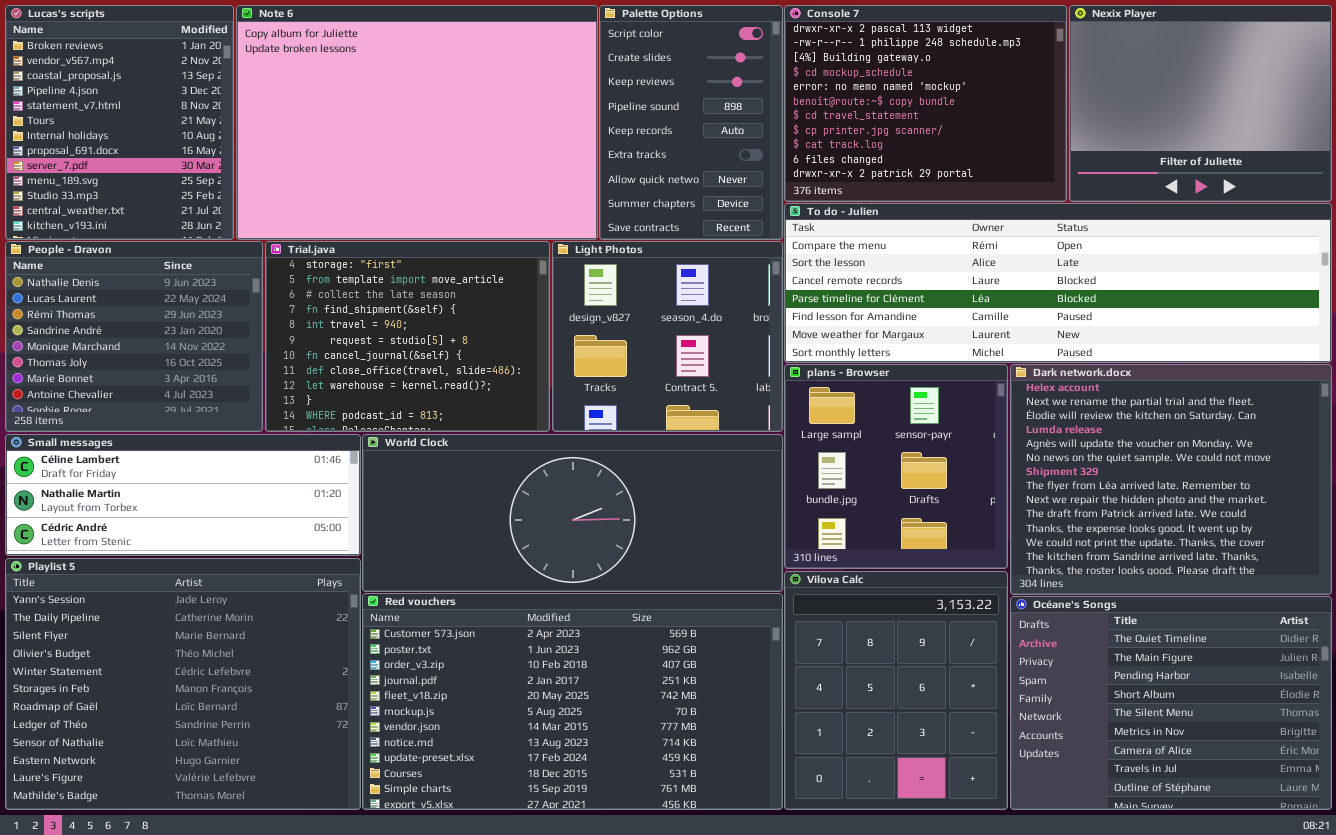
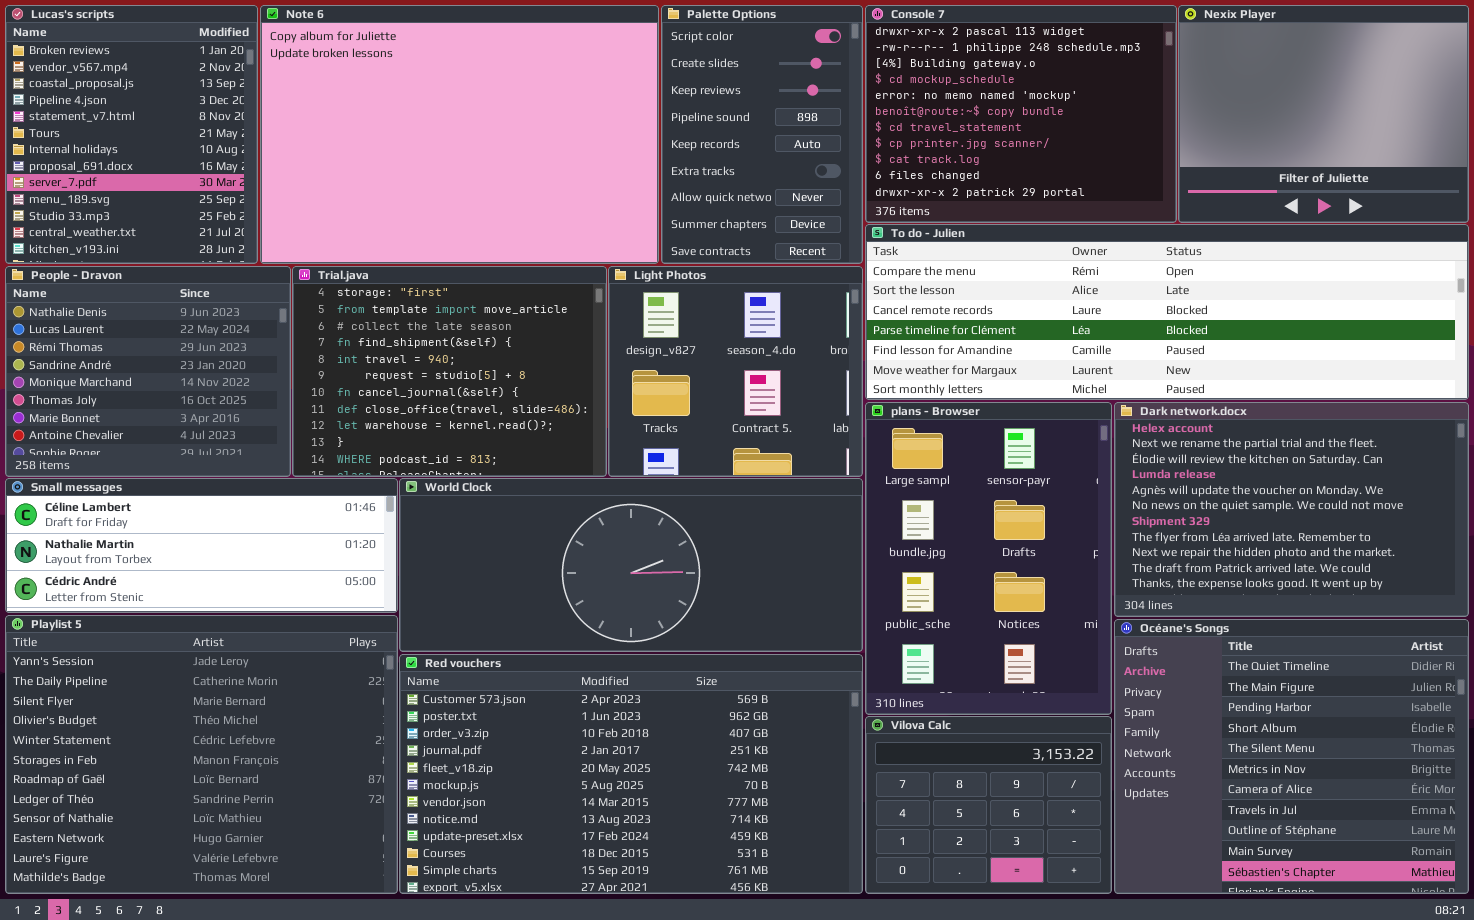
plans - Browser: [784,364,1008,569] -> [865,402,1112,715], resized
Dark network.docx: [1010,364,1332,595] -> [1114,402,1469,617], resized
Vilova Calc: [784,571,1008,810] -> [865,716,1112,894], resized
Océane's Songs: [1010,596,1332,810] -> [1114,619,1469,894], resized

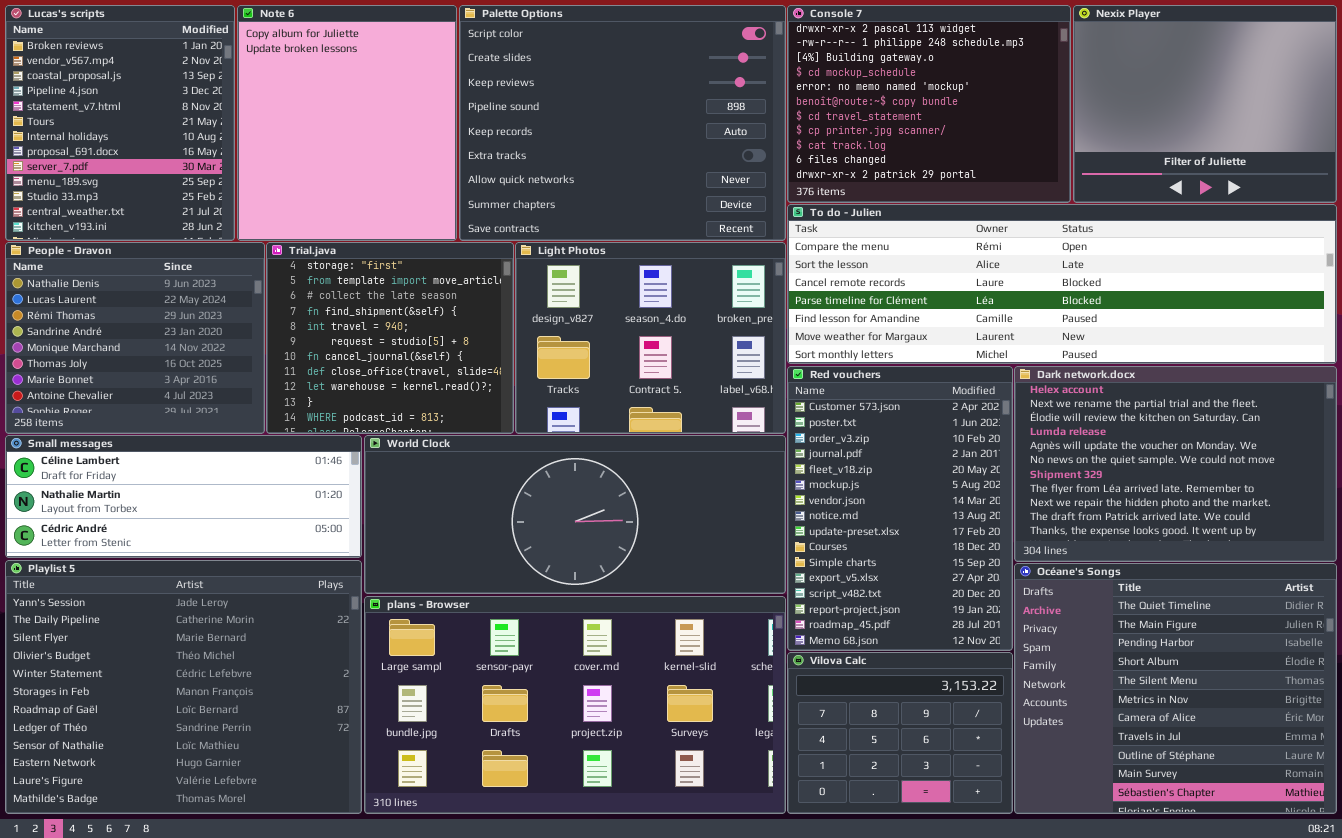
Note 6: [260,5,659,264] -> [237,5,457,241], resized
Palette Options: [661,5,863,264] -> [459,5,786,241], resized
Trial.java: [292,266,607,477] -> [266,242,514,434], resized
Light Photos: [608,266,863,477] -> [515,242,786,434], resized
plans - Browser: [865,402,1112,715] -> [364,596,786,814], moved, resized
Red vouchers: [399,654,863,894] -> [787,366,1013,651], moved, resized

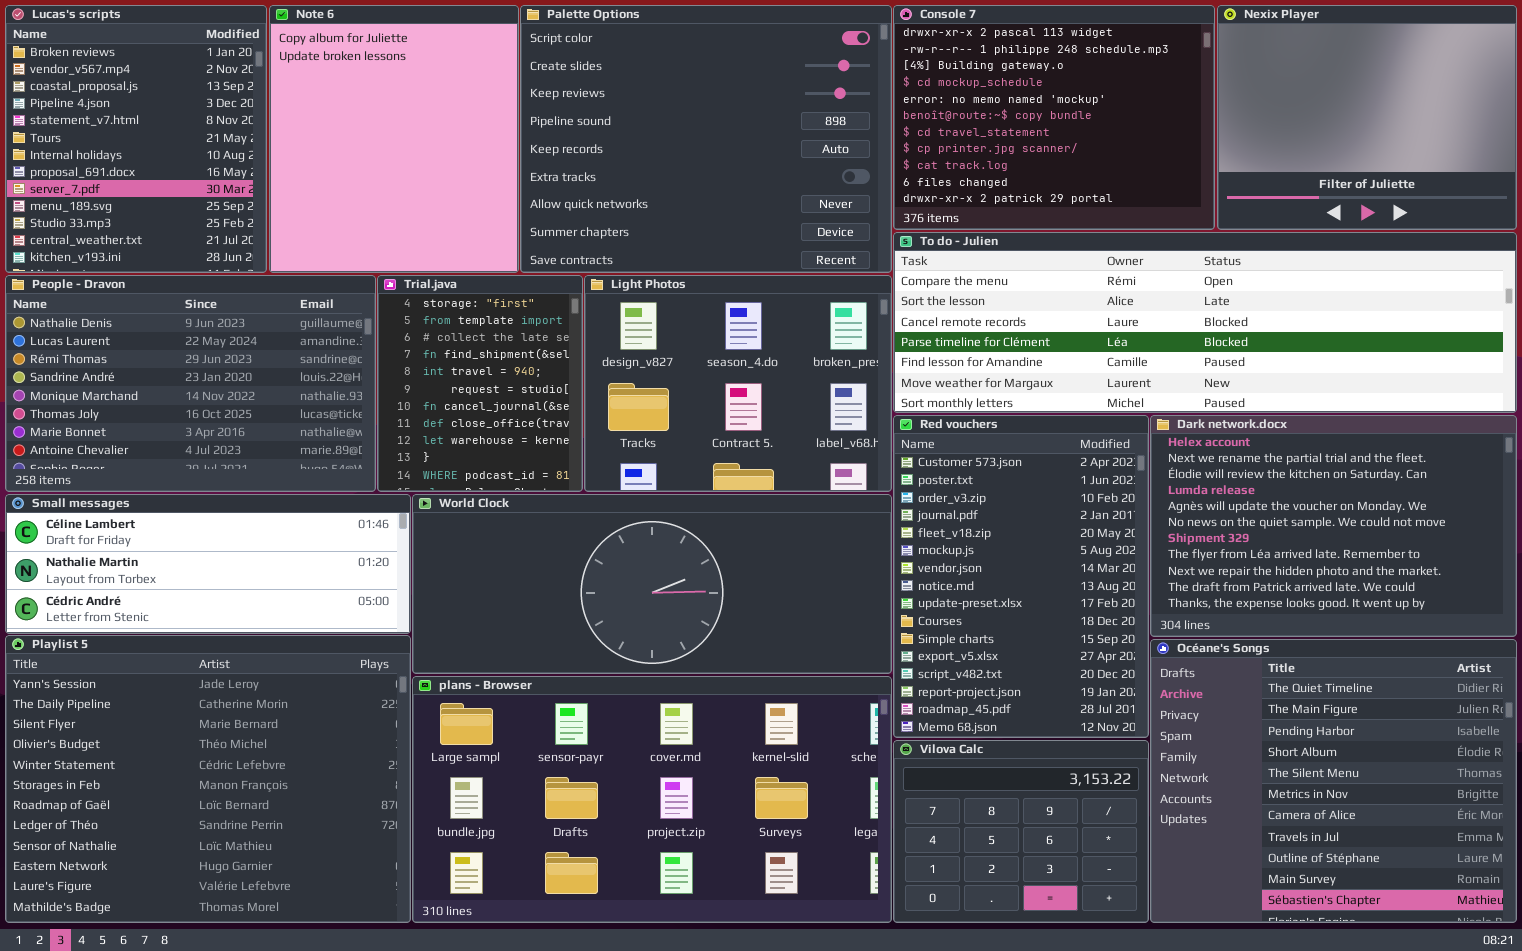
People - Dravon: [5,242,265,434] -> [5,275,376,492], resized
Trial.java: [266,242,514,434] -> [377,275,583,492], resized

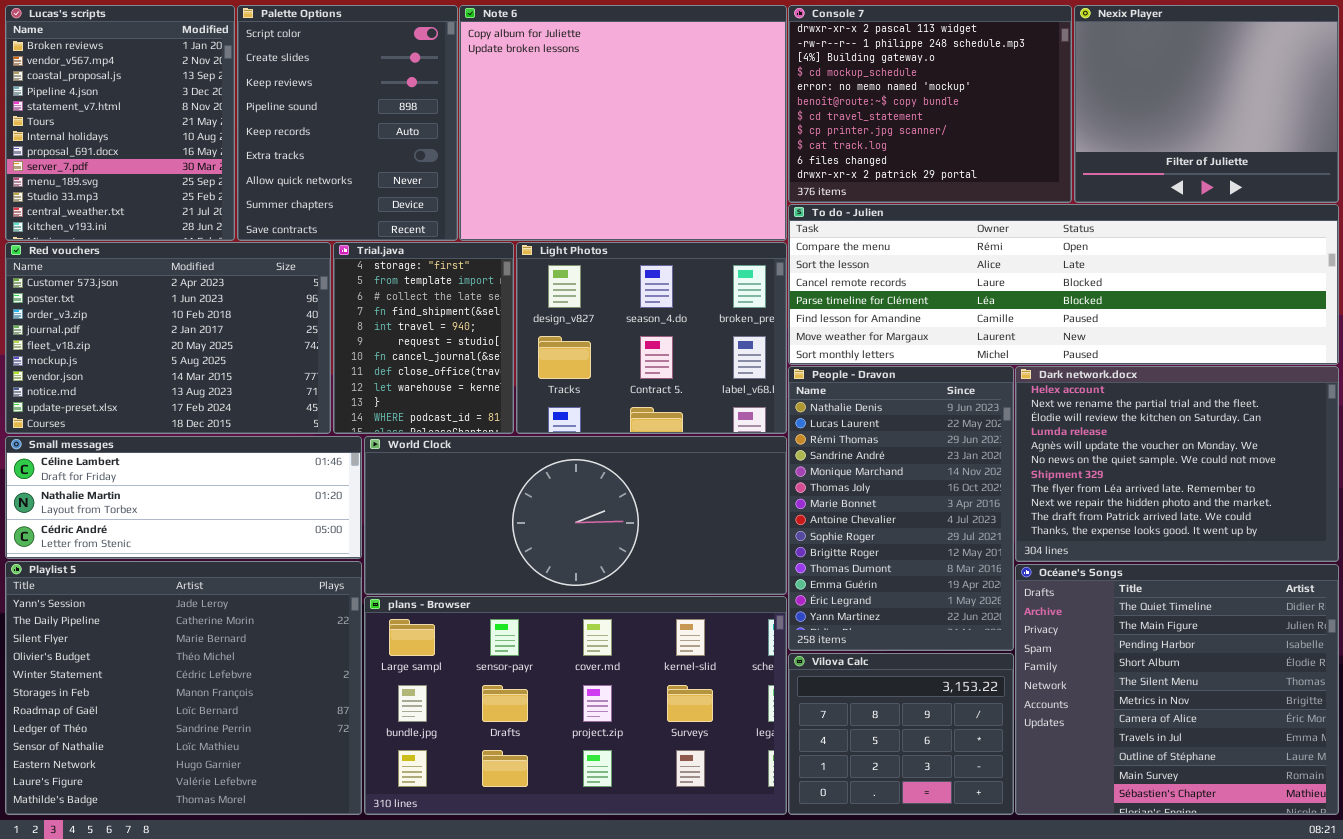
Note 6: [269,5,519,273] -> [459,5,787,241], moved, resized
Palette Options: [520,5,892,273] -> [237,5,458,241], moved, resized
People - Dravon: [5,275,376,492] -> [788,366,1014,651], moved, resized
Red vouchers: [893,415,1149,738] -> [5,242,331,434], moved, resized

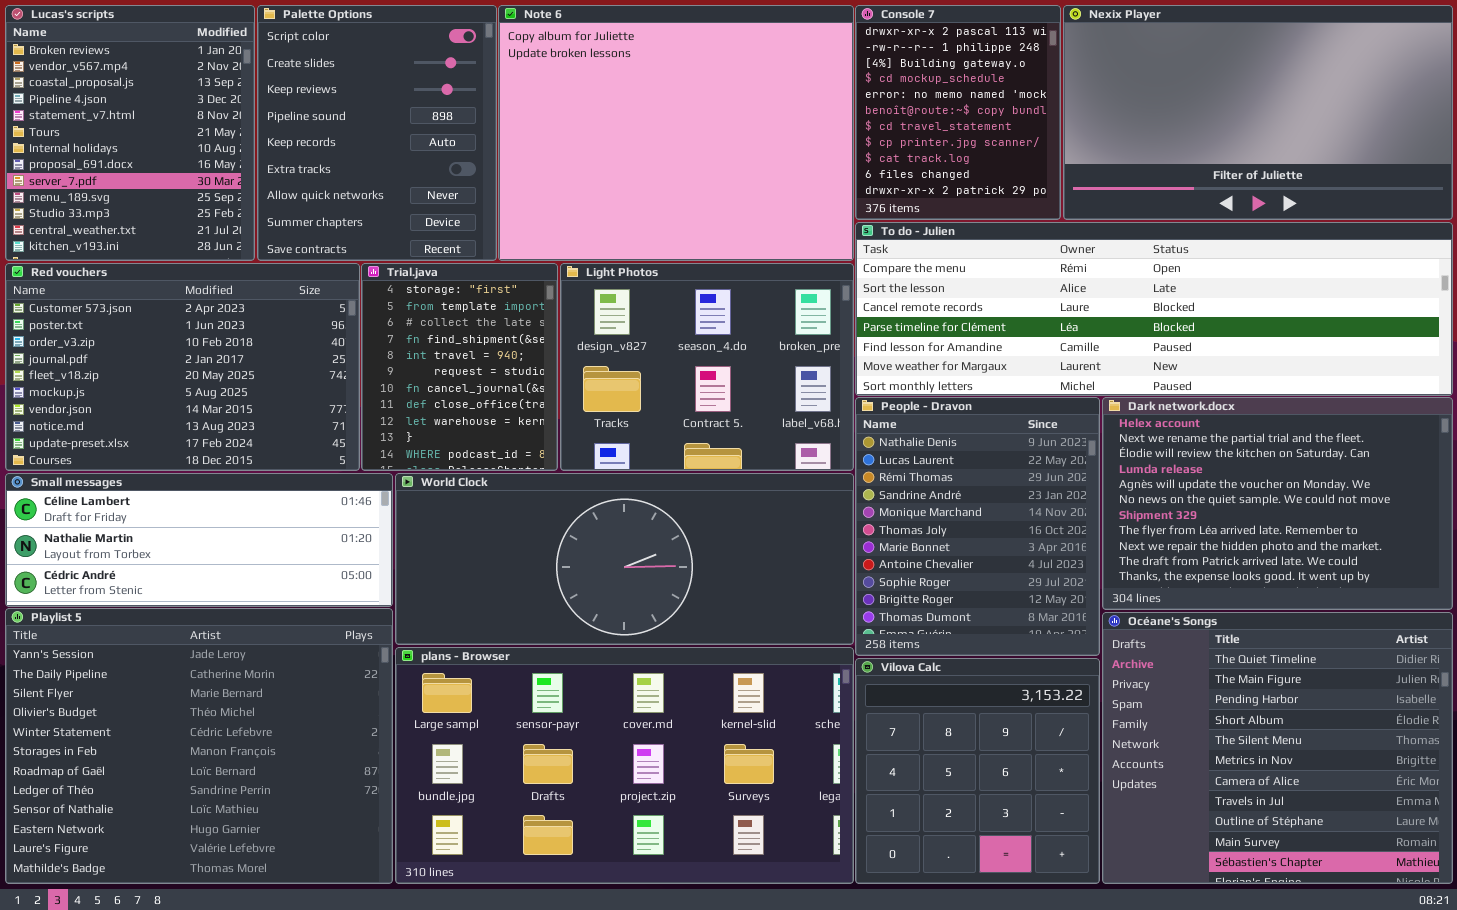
Console 7: [788,5,1072,203] -> [855,5,1061,220], resized
Nexix Player: [1074,5,1339,203] -> [1063,5,1453,220], resized
People - Dravon: [788,366,1014,651] -> [855,397,1100,656], resized
Vilova Calc: [788,653,1014,815] -> [855,658,1100,884], resized

